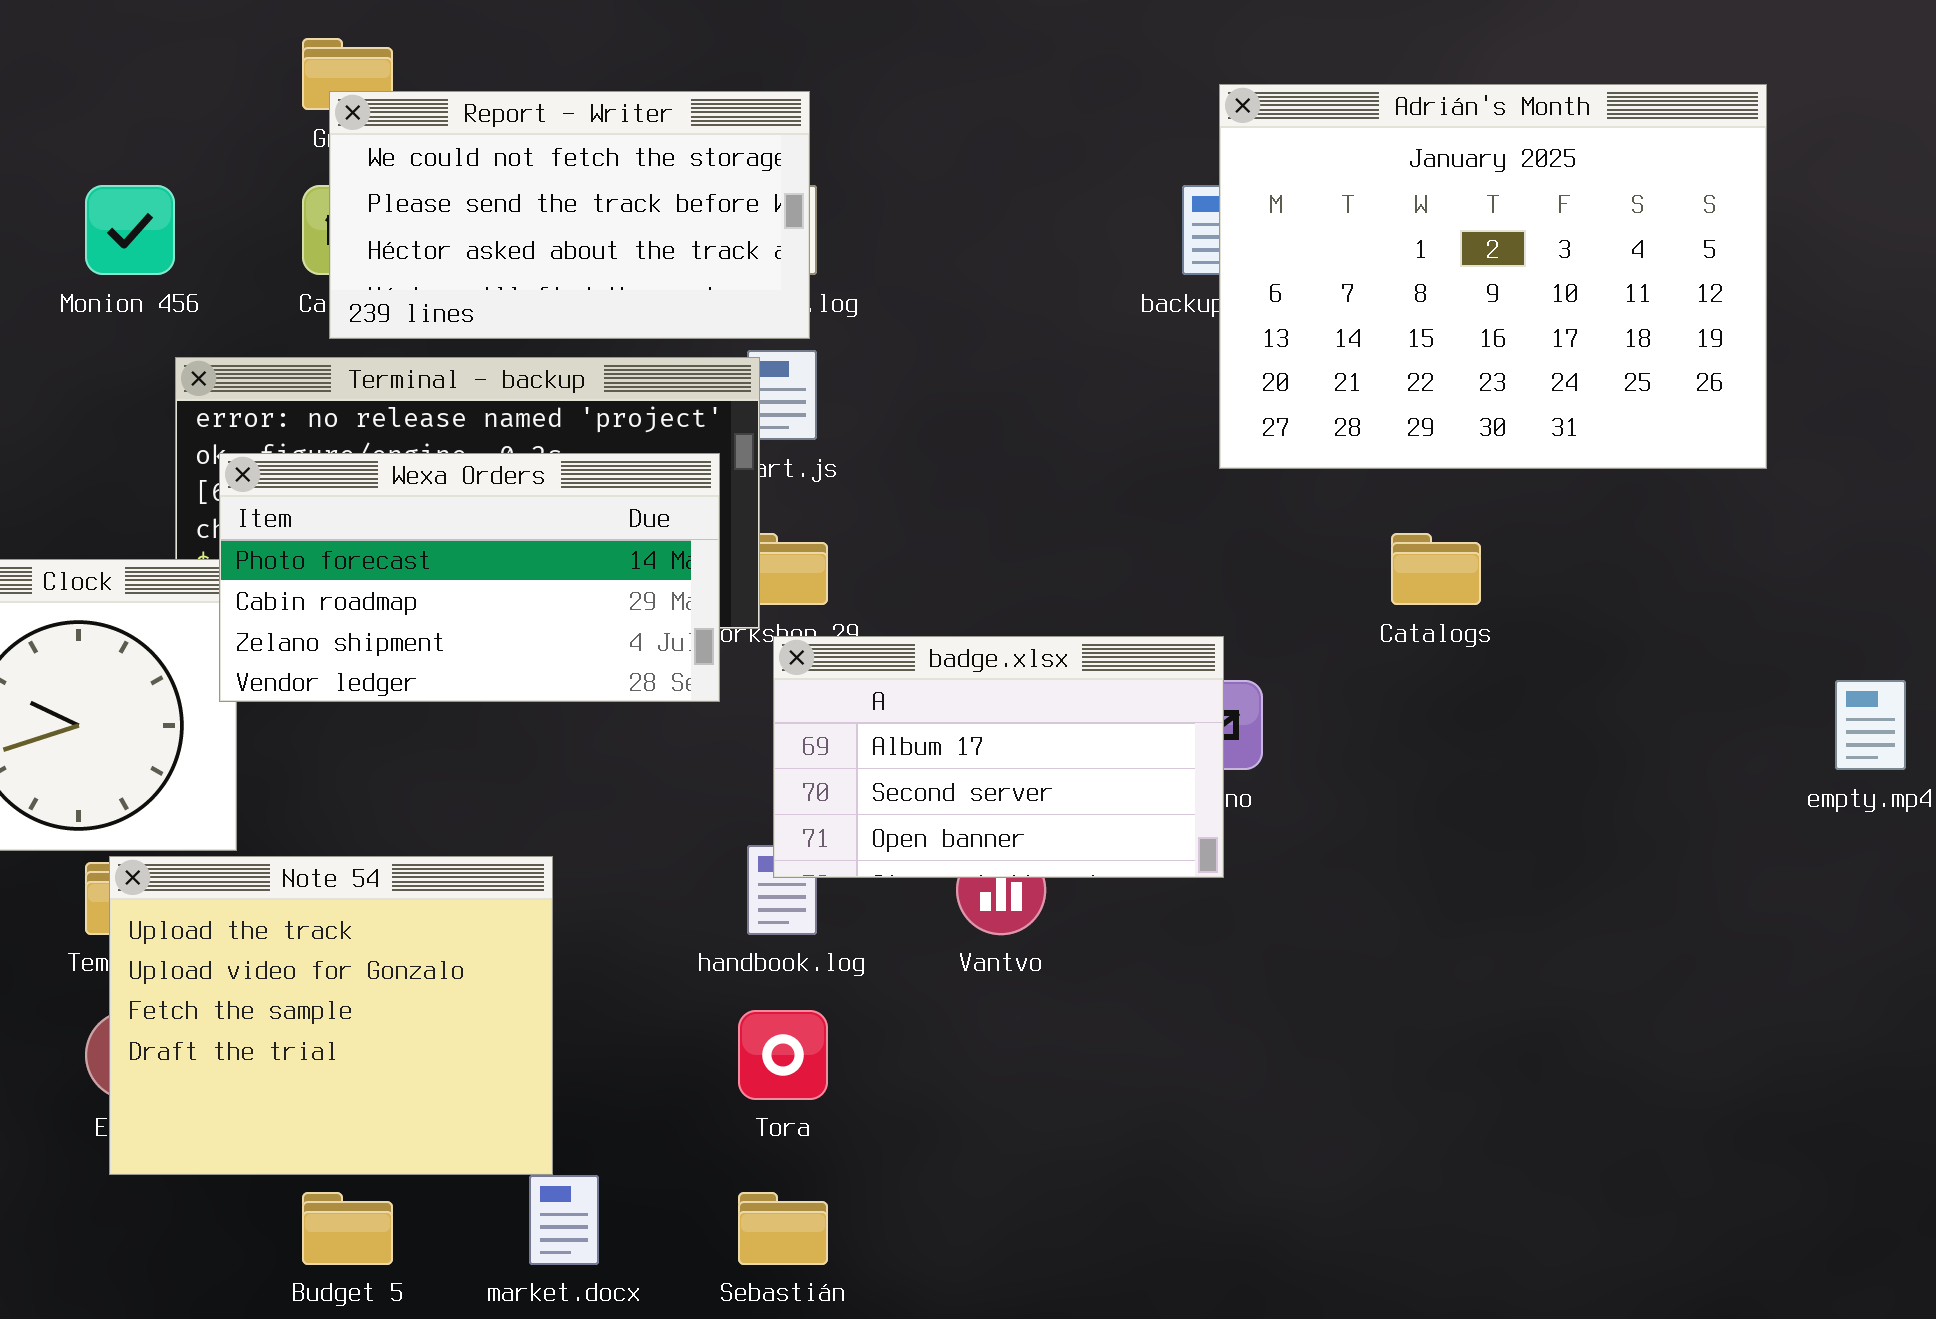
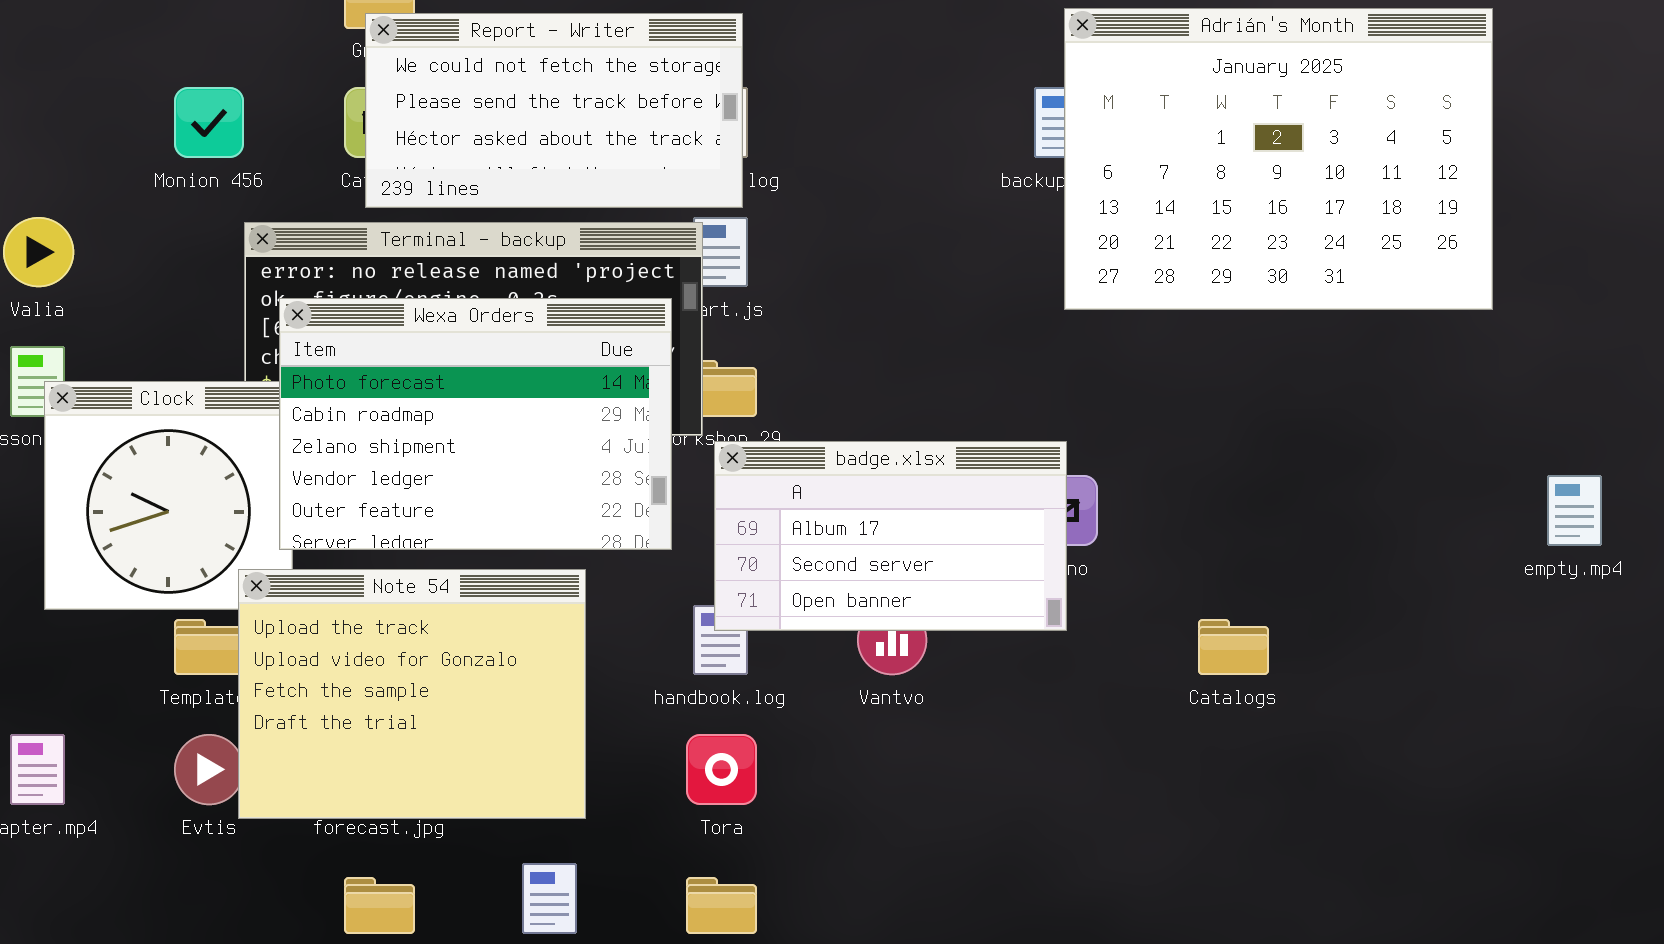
Wexa Orders: [219,453,720,702] -> [279,298,672,550], resized
Catalogs: [1391,533,1481,605] -> [1198,619,1269,675], moved
Note 54: [109,856,553,1175] -> [238,569,586,819], moved

